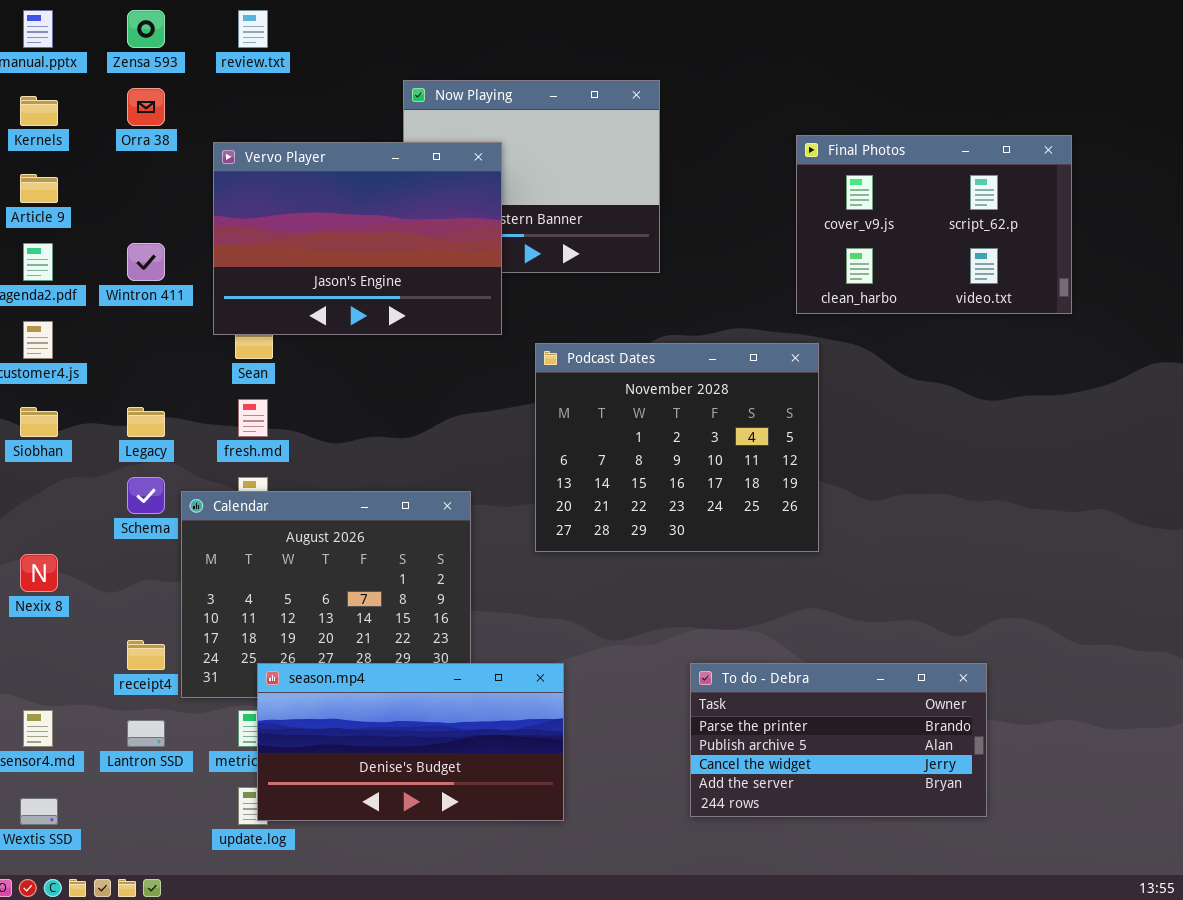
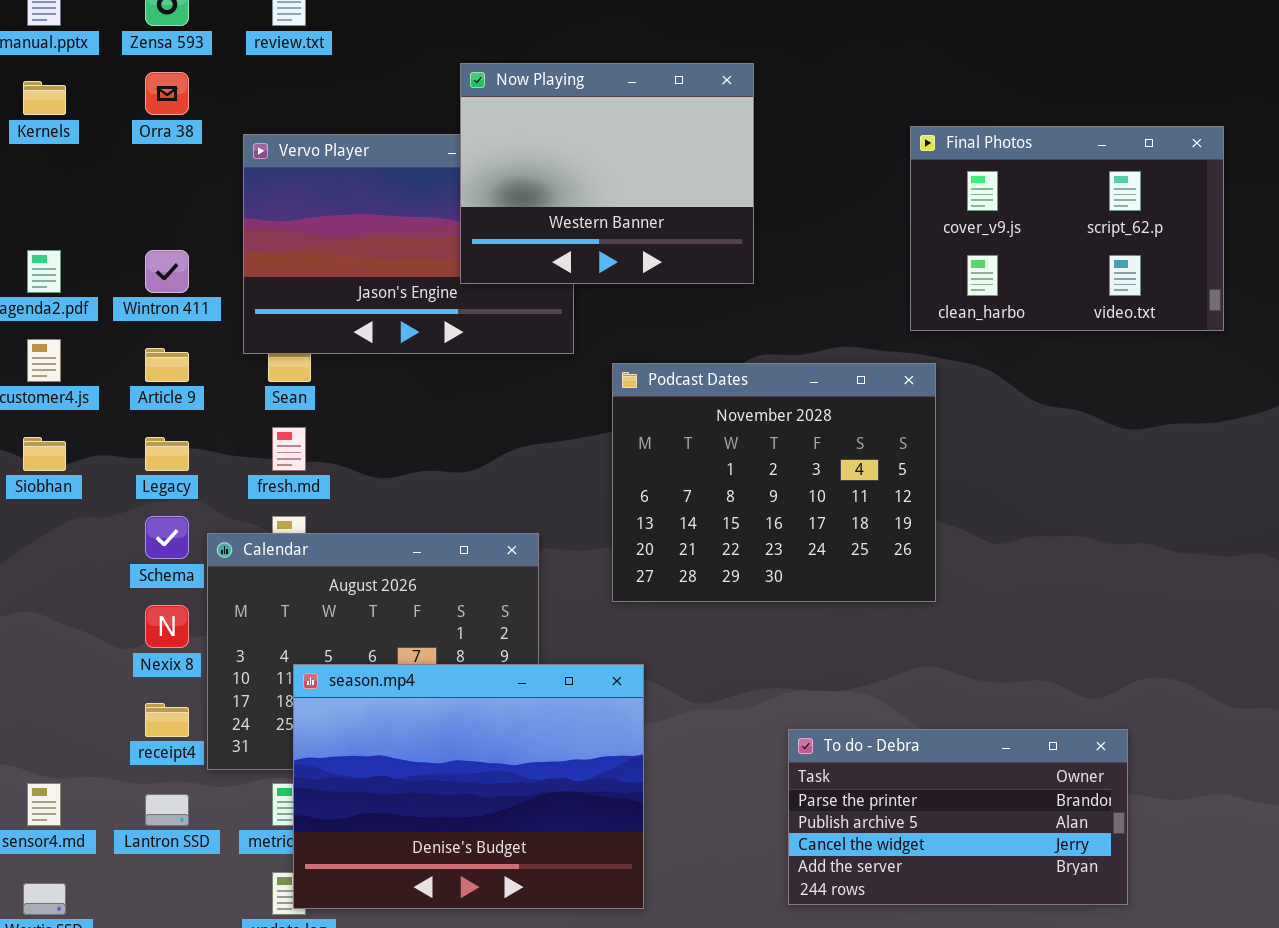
Now Playing: [403,80,660,273] -> [460,63,754,284], raised
Article 9: [20,174,58,203] -> [145,348,189,382], moved
Nexix 8: [20,554,58,592] -> [145,605,189,648], moved
season.mp4: [257,663,564,821] -> [293,664,644,909], resized

